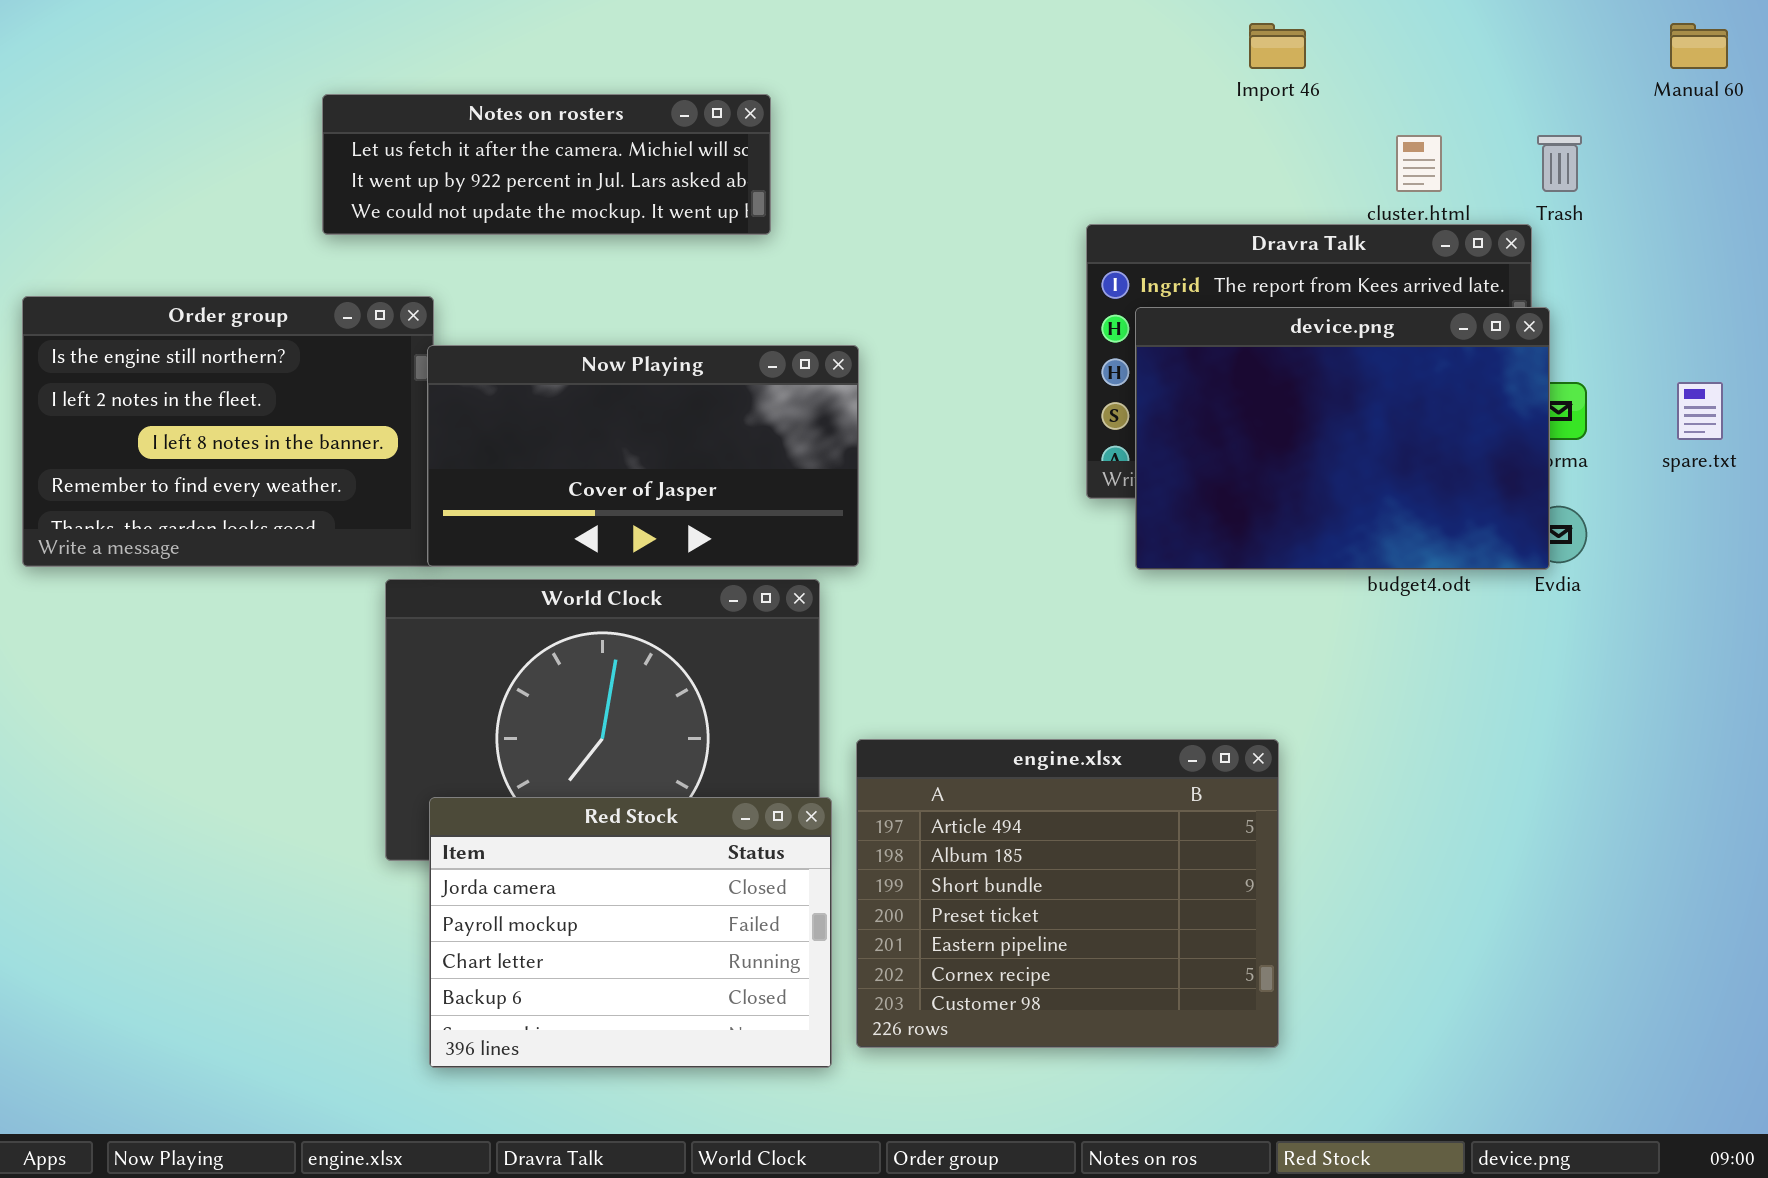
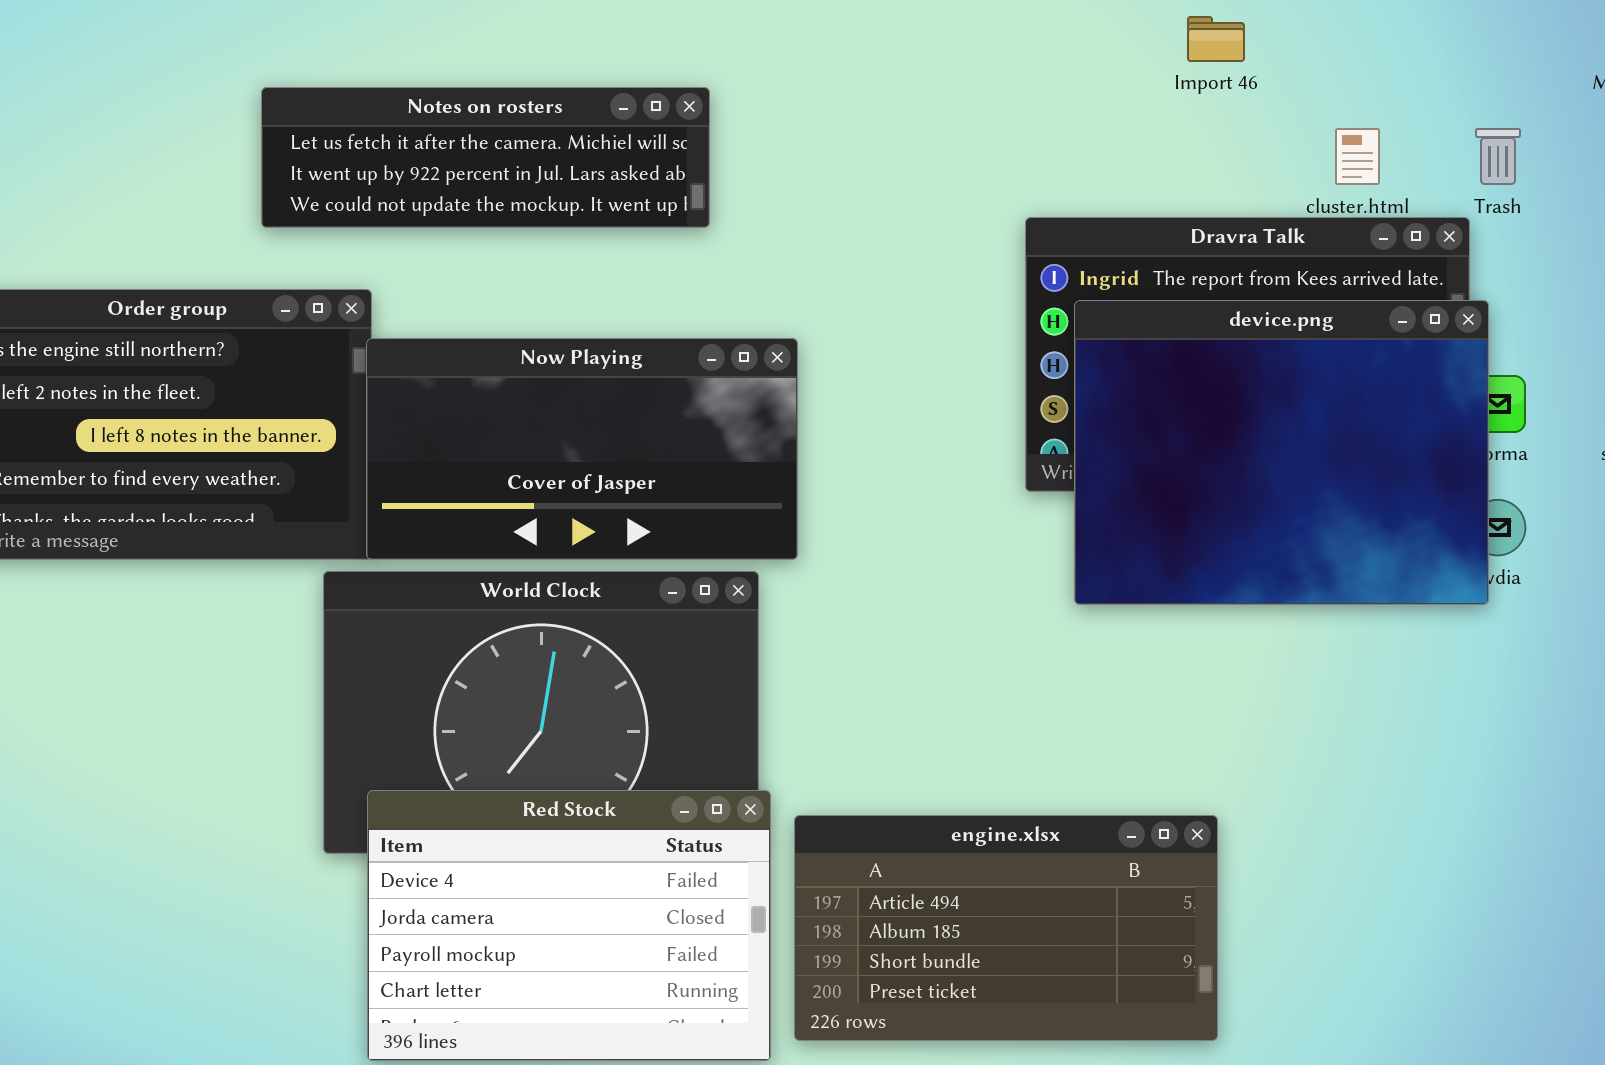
device.png: [1135,307,1550,570] -> [1074,300,1489,605], resized
engine.xlsx: [856,739,1279,1048] -> [794,815,1218,1041], resized
Red Stock: [429,797,832,1068] -> [367,790,771,1061], scrolled up 1 row

